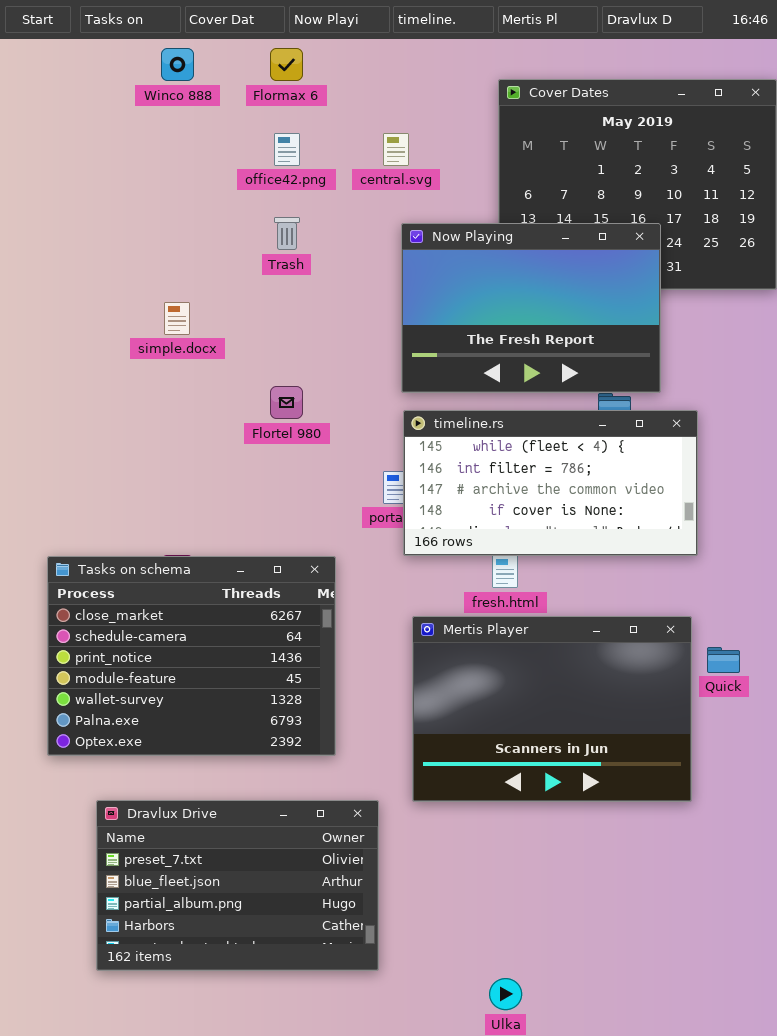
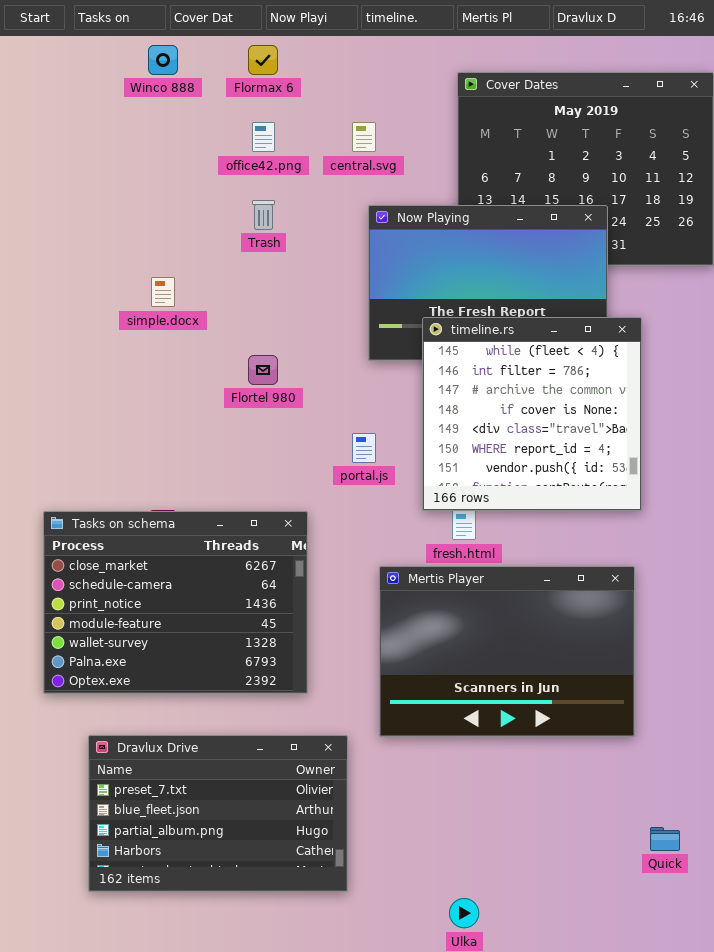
timeline.rs: [403,410,698,556] -> [422,317,642,511], resized
Quick: [707,647,740,673] -> [650,827,680,851], moved

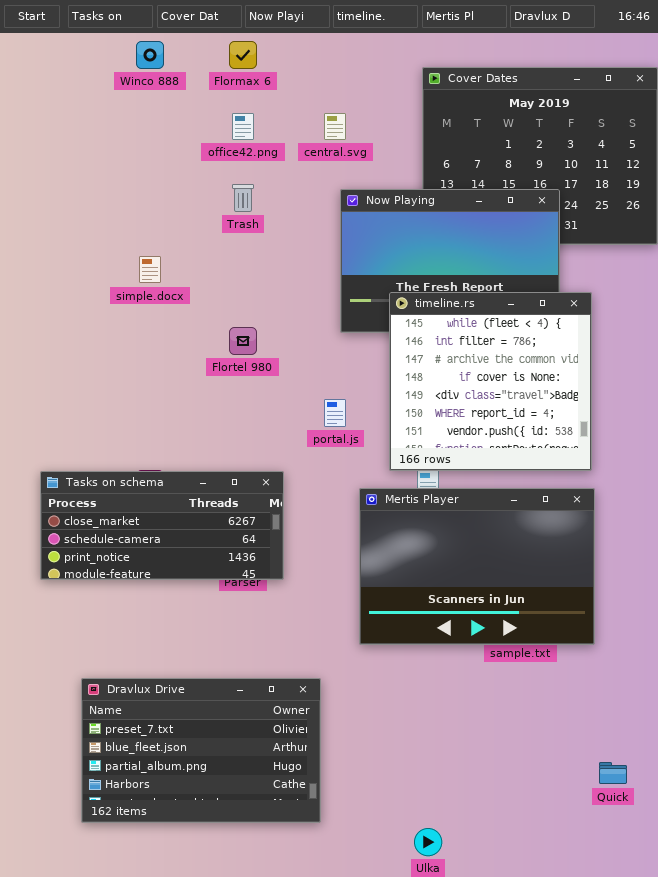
Tasks on schema: [43,511,308,694] -> [40,471,284,580], resized
Mertis Player: [379,566,635,737] -> [359,488,595,645], moved

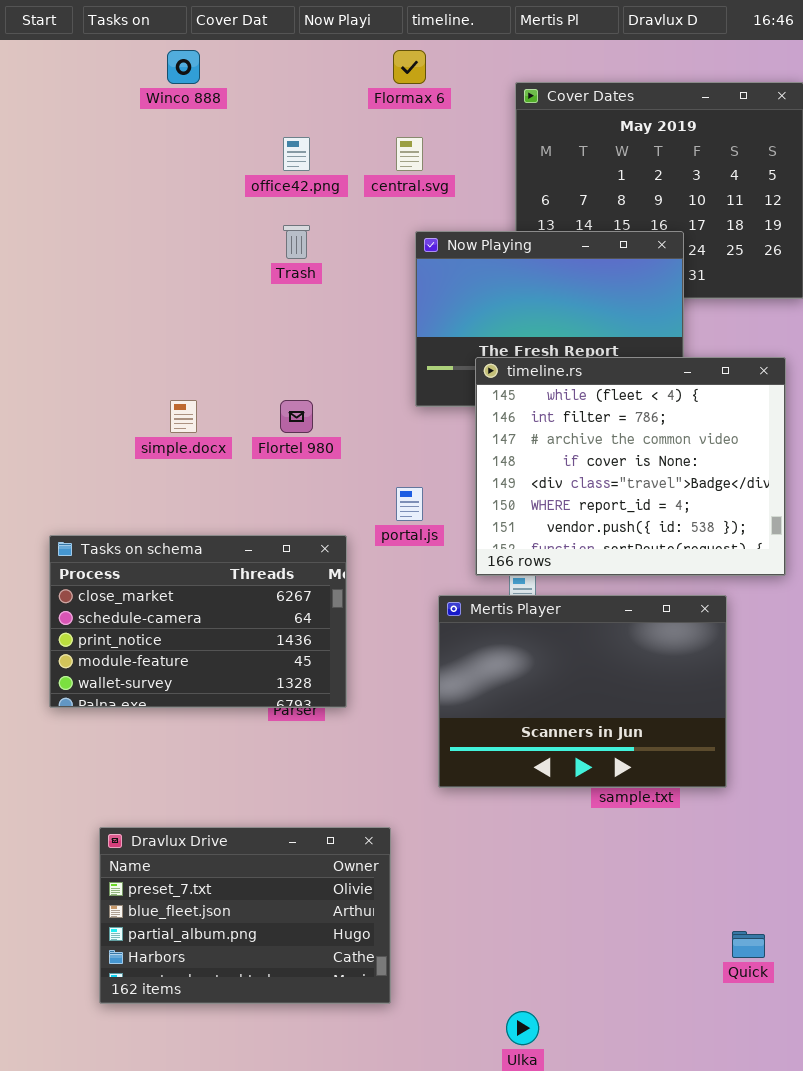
Flormax 6: [229,41,257,69] -> [393,50,426,84], moved
simple.docx: [139,256,161,283] -> [170,400,197,433], moved
timeline.rs: [389,292,592,471] -> [475,357,786,576], resized
Tasks on schema: [40,471,284,580] -> [49,535,347,708], resized

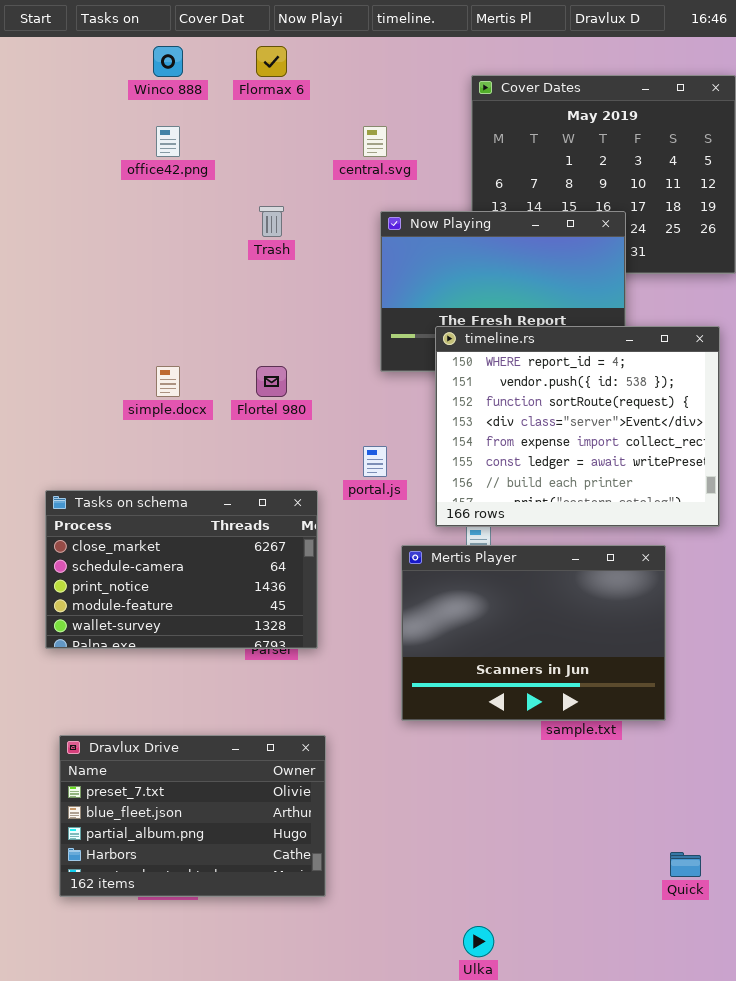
Flormax 6: [393,50,426,84] -> [256,46,287,77], moved
office42.png: [283,137,310,171] -> [156,126,180,157], moved
timeline.rs: [475,357,786,576] -> [435,326,720,527], scrolled down 5 rows
Dravlux Drive: [99,827,391,1004] -> [59,735,326,897], moved

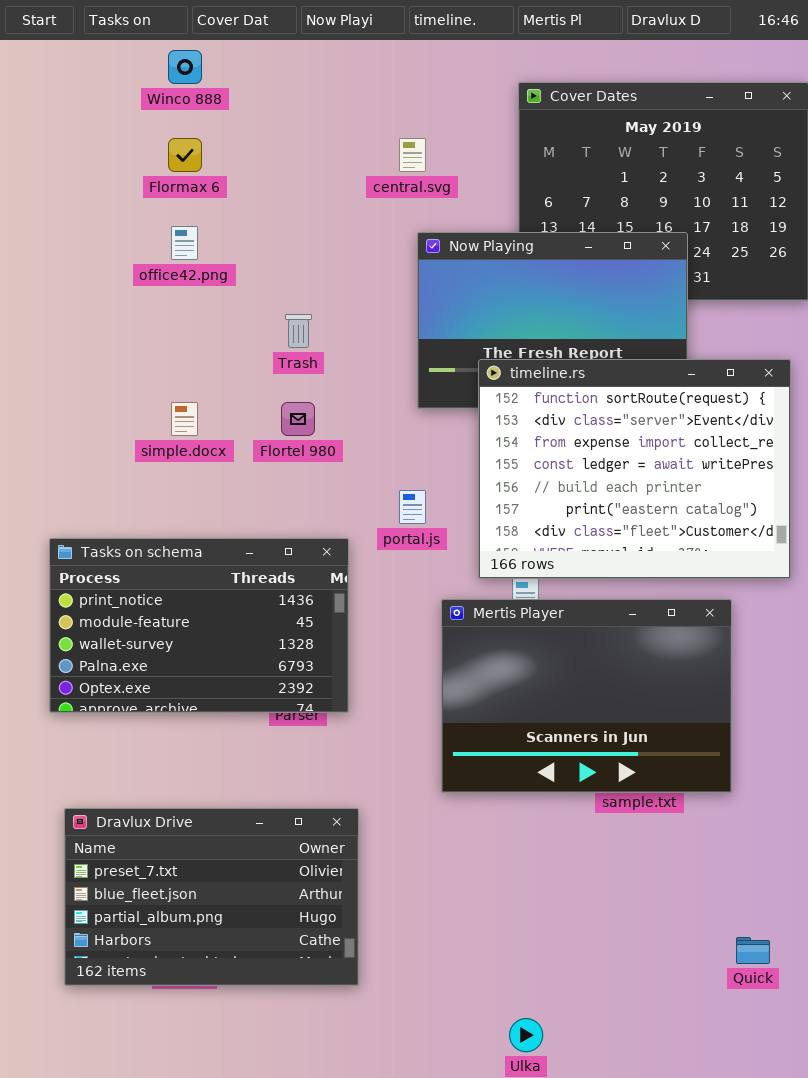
Flormax 6: [256,46,287,77] -> [168,138,202,172], moved
office42.png: [156,126,180,157] -> [171,226,198,260], moved
Trash: [259,206,284,237] -> [285,314,312,348], moved
timeline.rs: [435,326,720,527] -> [478,359,791,579], scrolled down 2 rows
Tasks on schema: [45,490,318,649] -> [49,538,349,713], scrolled down 2 rows

